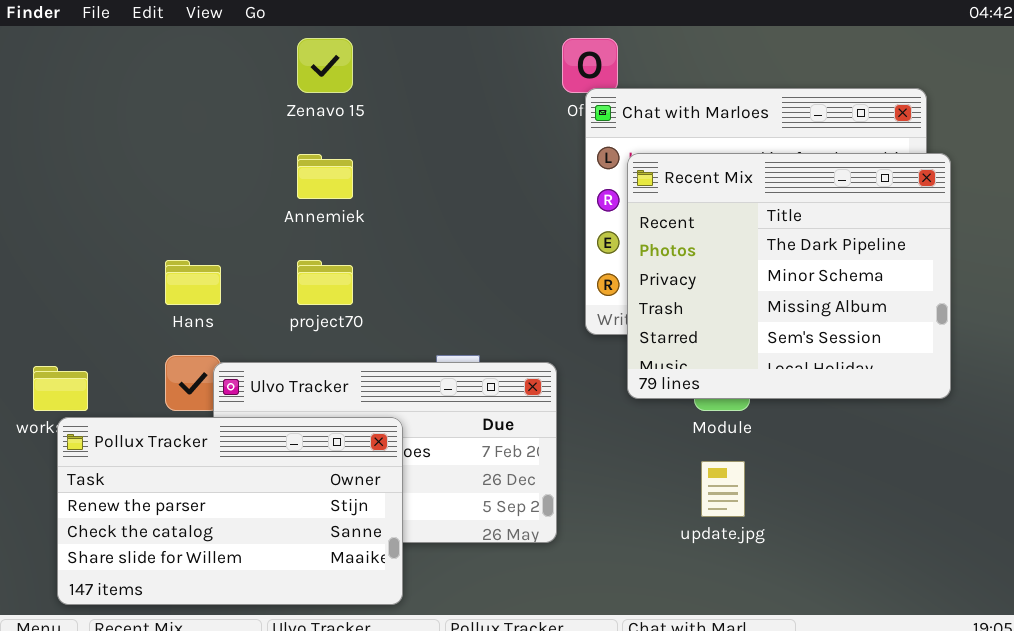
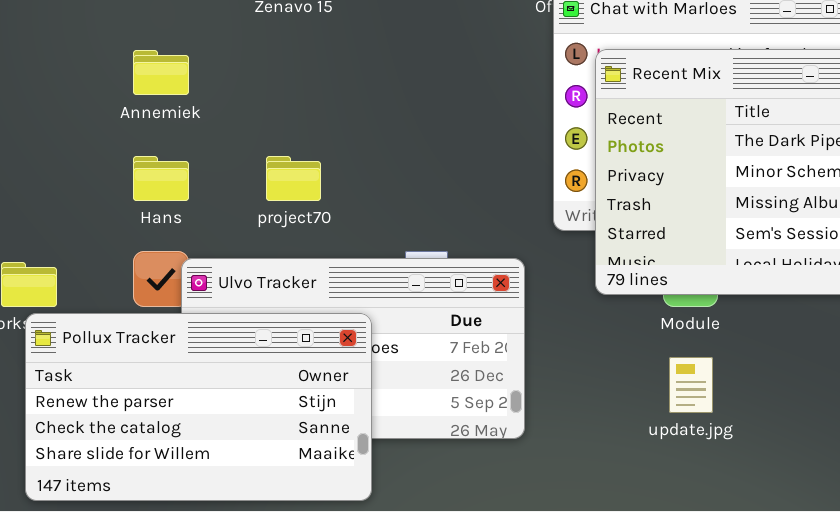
Annemiek: [297,154,353,199] -> [133,50,189,95], moved

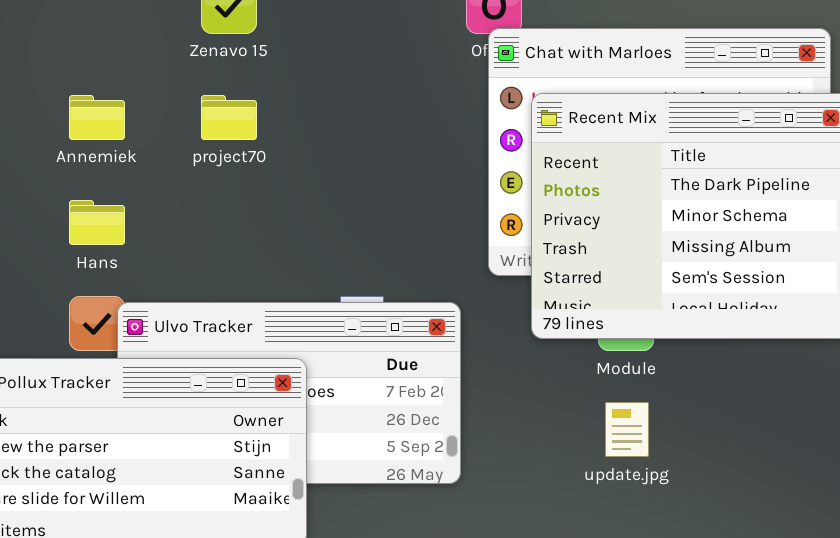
project70: [266,156,321,201] -> [201,95,257,140], moved

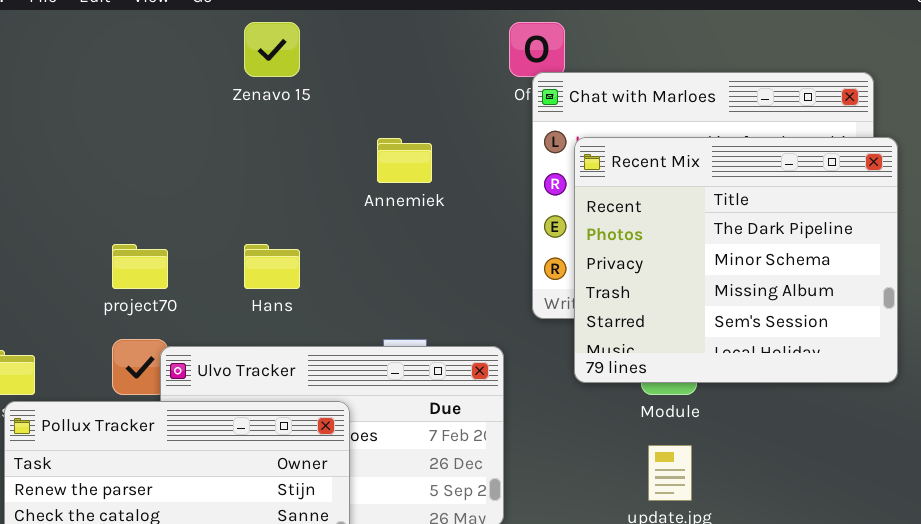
Annemiek: [69,95,125,140] -> [377,138,432,183], moved
project70: [201,95,257,140] -> [112,244,168,289], moved
Hans: [69,200,125,245] -> [244,244,300,289], moved

